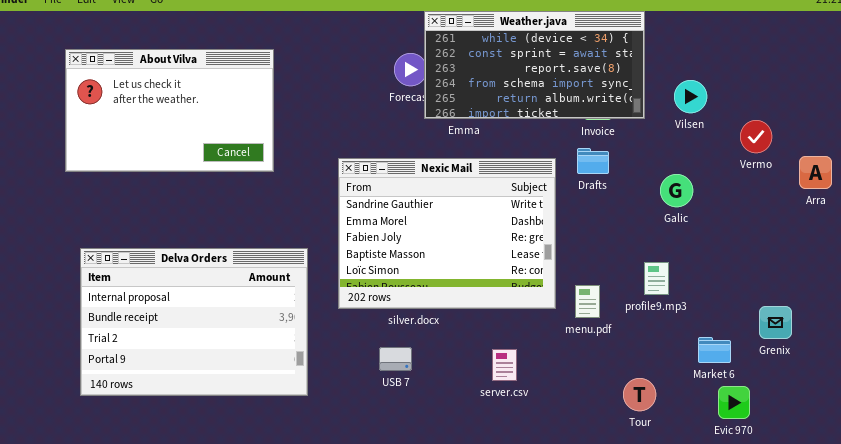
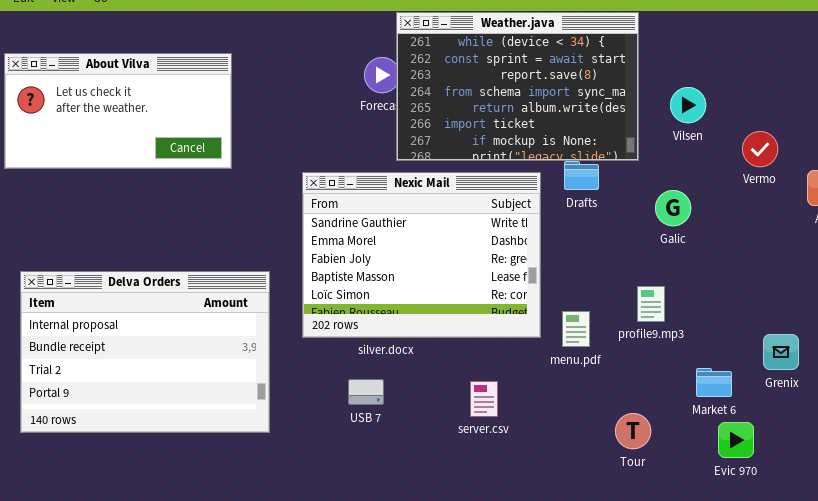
Weather.java: [424,11,645,119] -> [396,12,639,161], resized
About Vilva: [65,49,274,172] -> [4,53,232,169], resized

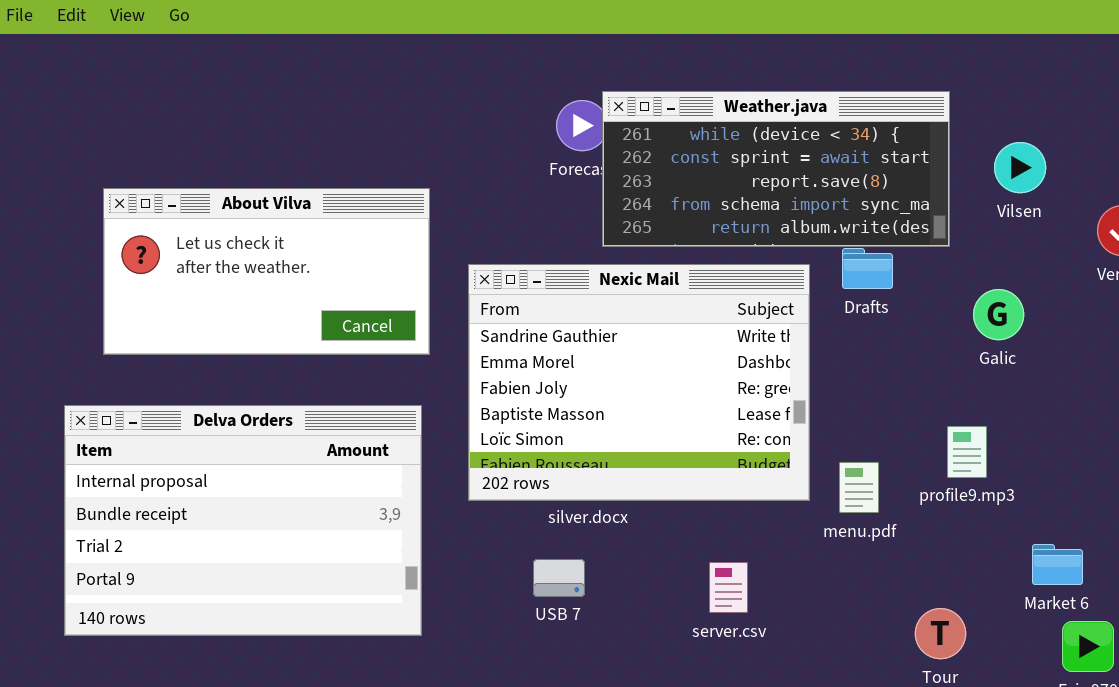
Weather.java: [396,12,639,161] -> [602,91,950,247], resized
About Vilva: [4,53,232,169] -> [103,188,430,355], moved

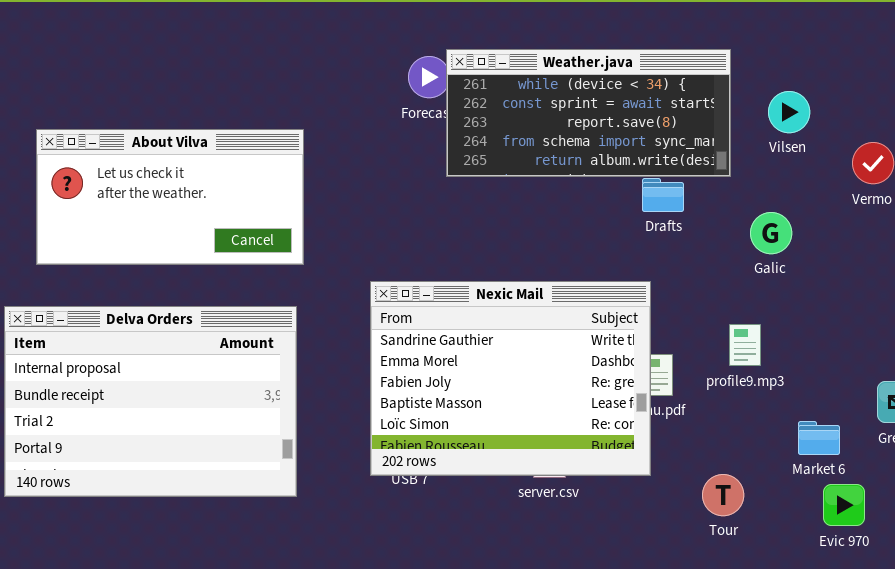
Nexic Mail: [468,264,810,501] -> [370,281,651,476], moved

